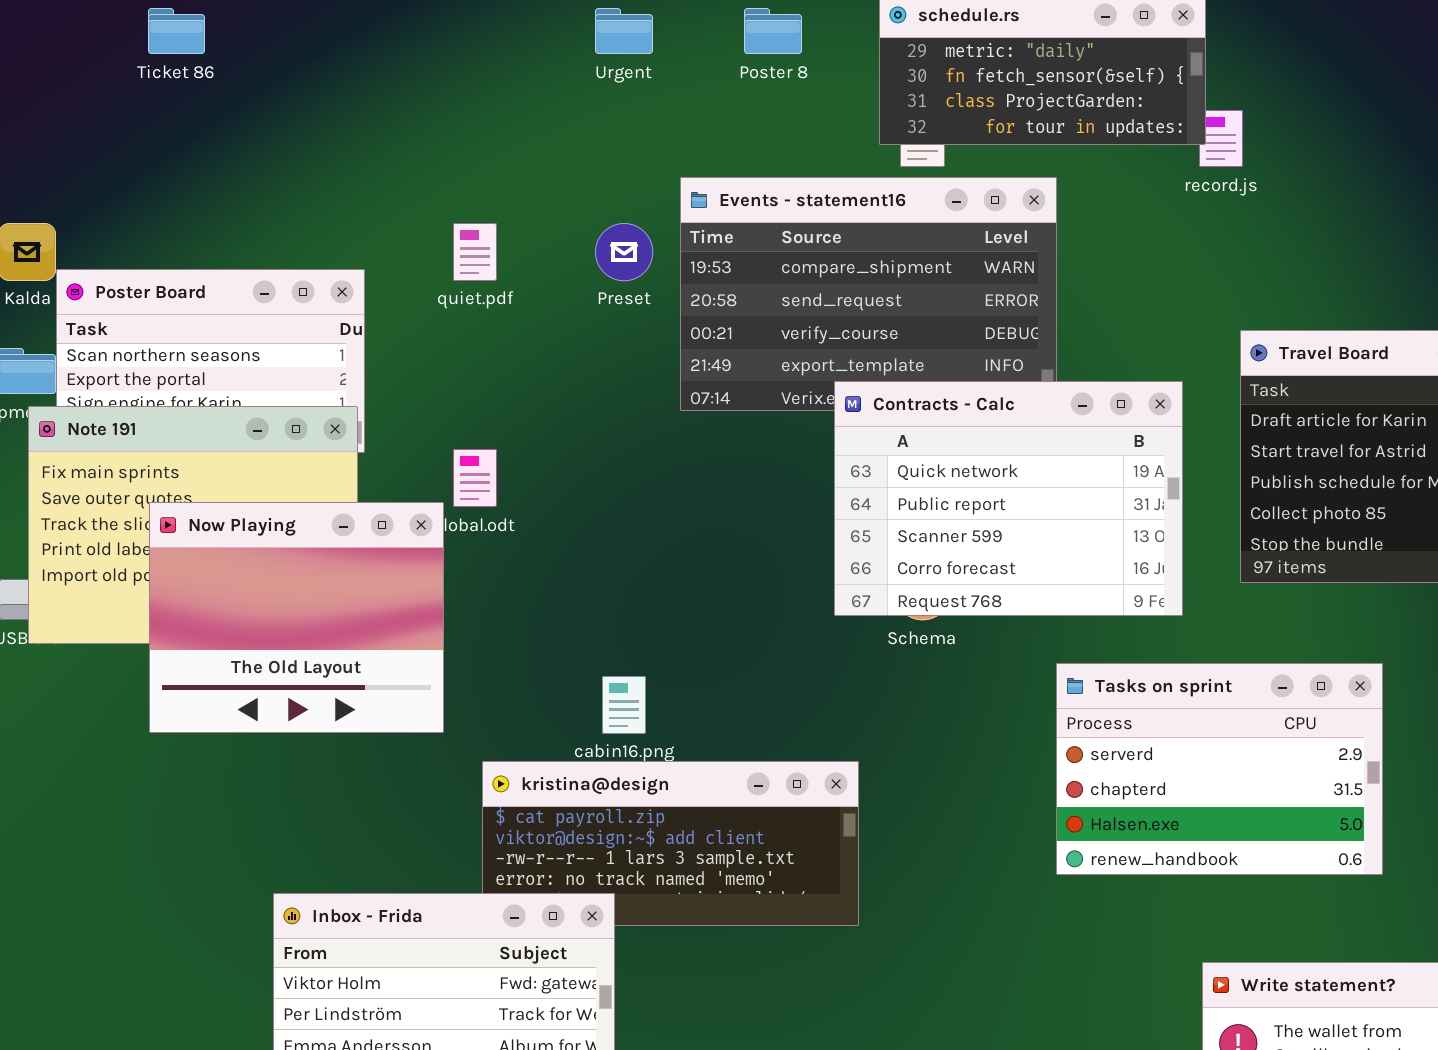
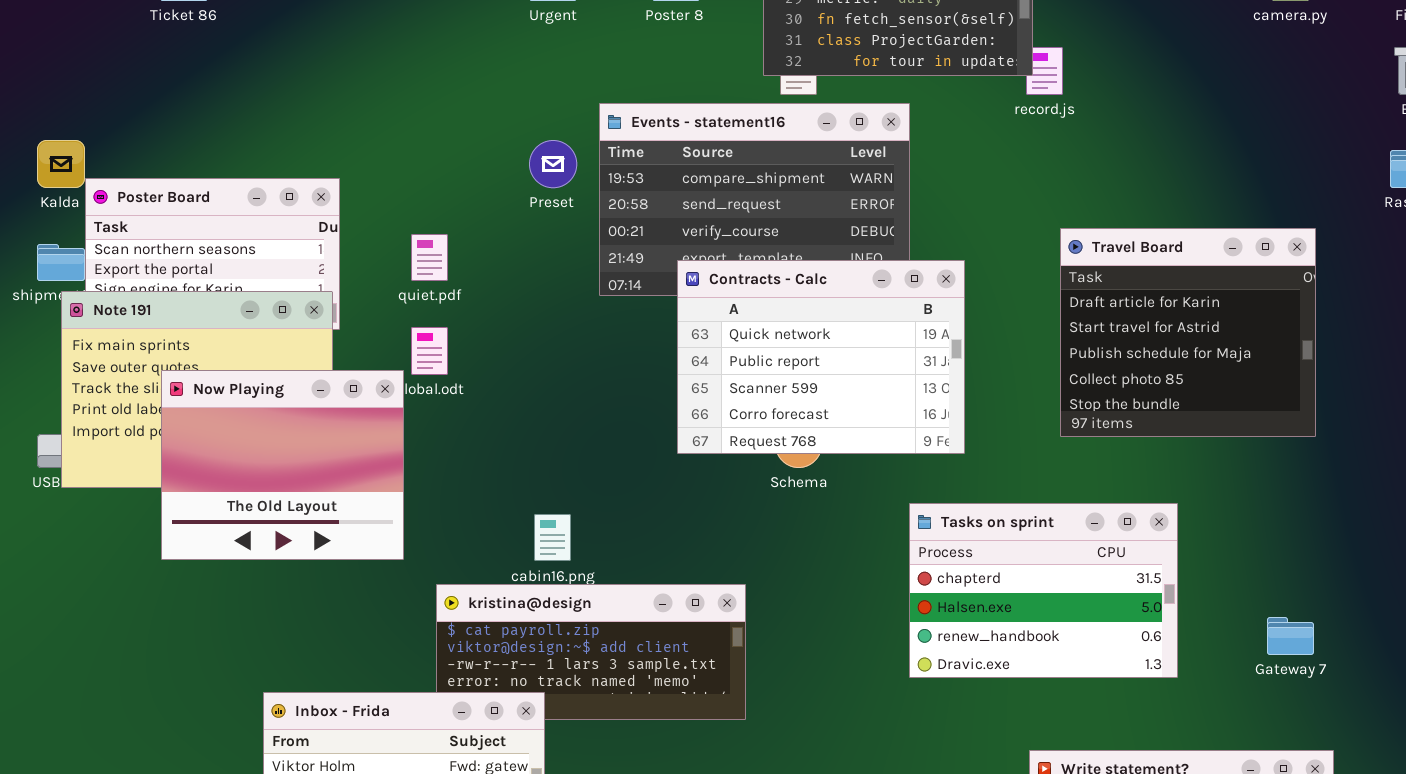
quiet.pdf: [453,223,497,281] -> [411,234,448,281], moved
Contracts - Calc: [834,381,1183,616] -> [677,260,965,454], moved
Tasks on sprint: [1056,663,1383,875] -> [909,503,1178,678], scrolled down 1 row

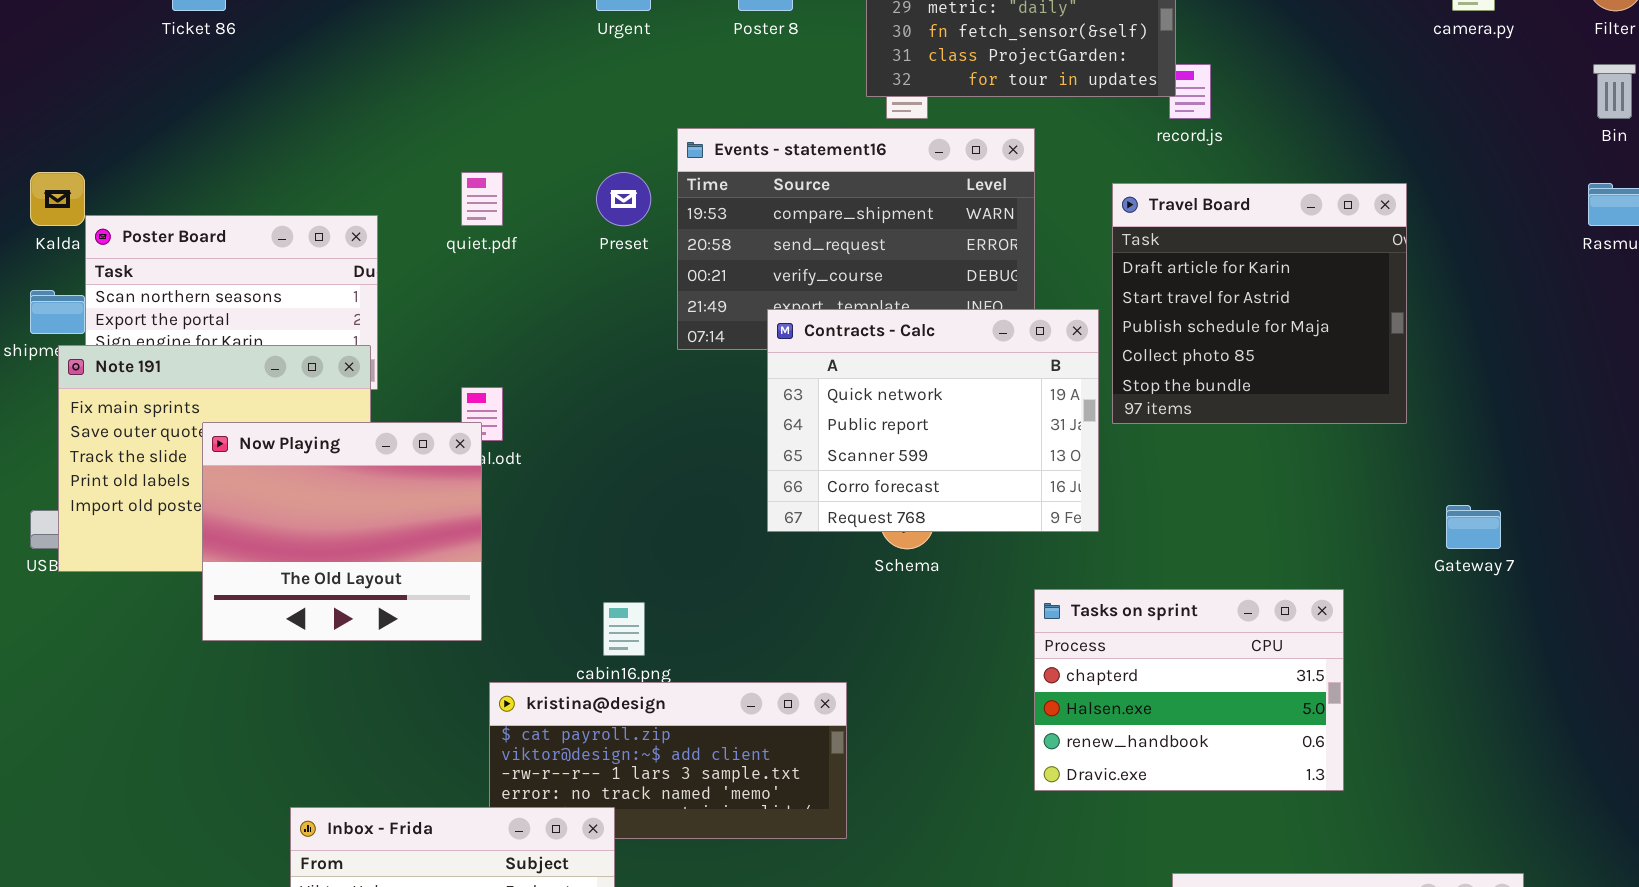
Travel Board: [1060,228,1316,437] -> [1112,183,1407,424], moved
quiet.pdf: [411,234,448,281] -> [461,172,503,226], moved
Now Playing: [161,370,404,560] -> [202,422,482,641], moved
Gateway 7: [1267,617,1314,655] -> [1446,505,1501,549], moved

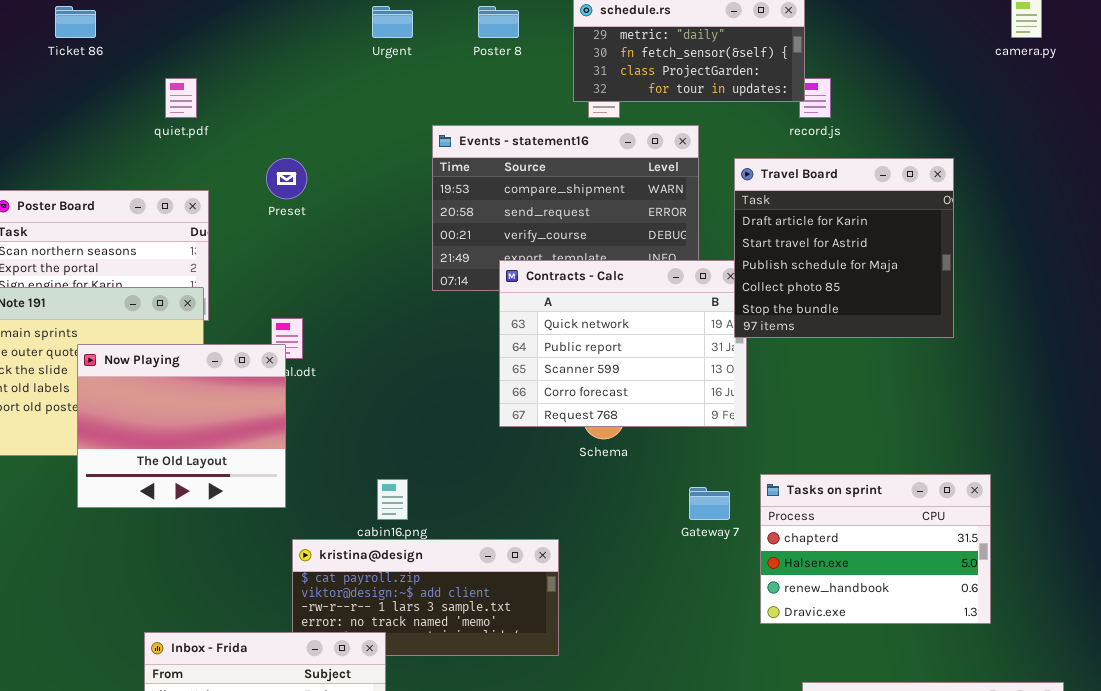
quiet.pdf: [461,172,503,226] -> [165,78,197,118], moved
Preset: [596,172,651,226] -> [266,158,307,199], moved
Travel Board: [1112,183,1407,424] -> [734,158,954,338], moved
Gateway 7: [1446,505,1501,549] -> [689,487,730,520], moved
Tasks on sprint: [1034,589,1344,791] -> [760,474,991,624], moved

